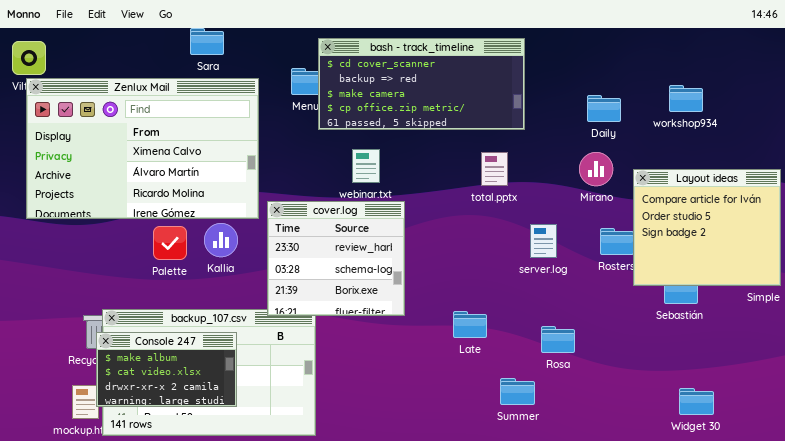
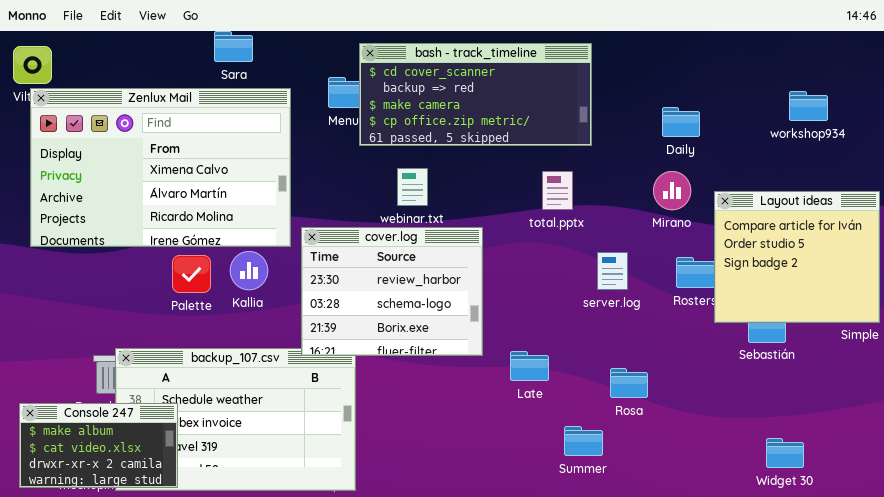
workshop934: [669,85,703,112] -> [789,91,828,121], moved
cover.log: [267,201,405,316] -> [301,227,483,356], resized
Console 247: [96,332,237,407] -> [19,403,178,488], moved

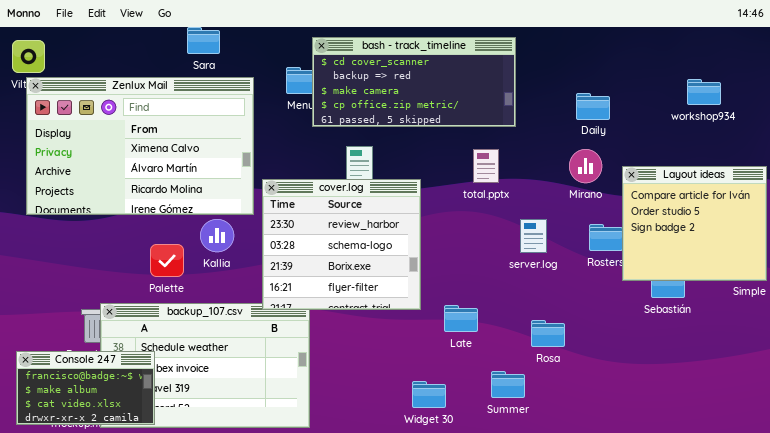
cover.log: [301,227,483,356] -> [262,179,421,310], resized
Palette: [172,255,211,293] -> [150,244,184,277], moved
Console 247: [19,403,178,488] -> [16,351,155,425], scrolled up 1 row
Widget 30: [766,438,804,468] -> [412,381,446,408], moved

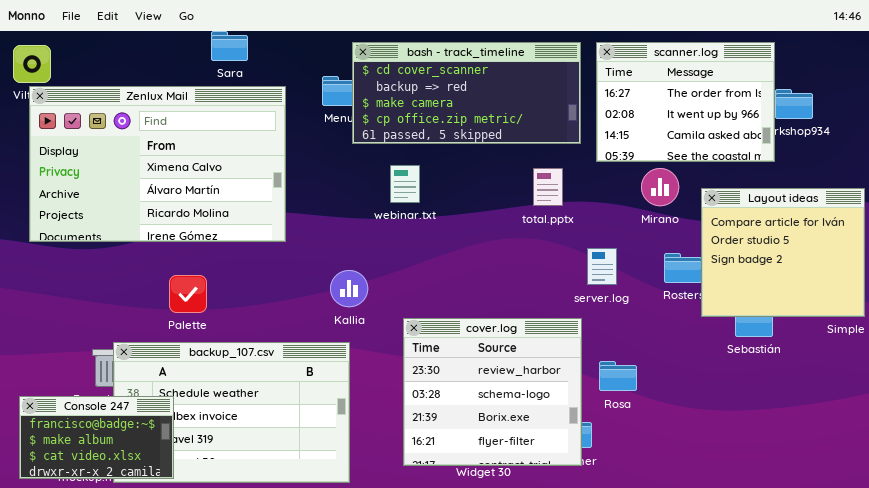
scanner.log: none -> [596,42,775,162], opened
cover.log: [262,179,421,310] -> [403,318,582,466], moved
Kallia: [200,219,234,252] -> [330,270,368,307], moved

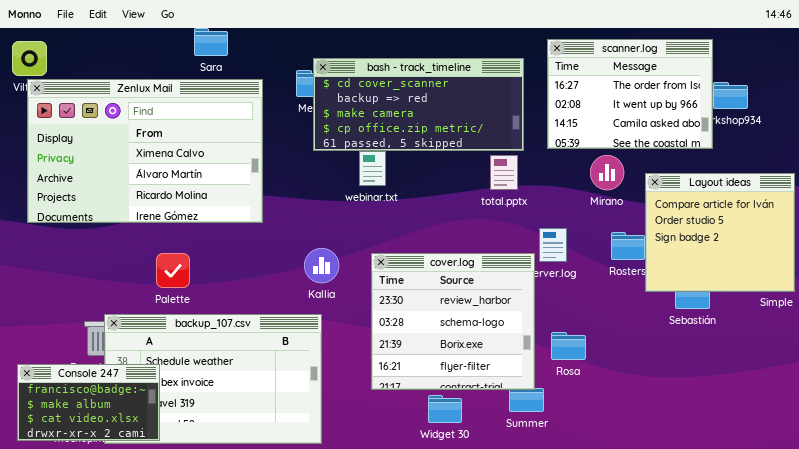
bash - track_timeline: [352,42,581,144] -> [313,58,524,151], moved
cover.log: [403,318,582,466] -> [371,253,535,390], moved

